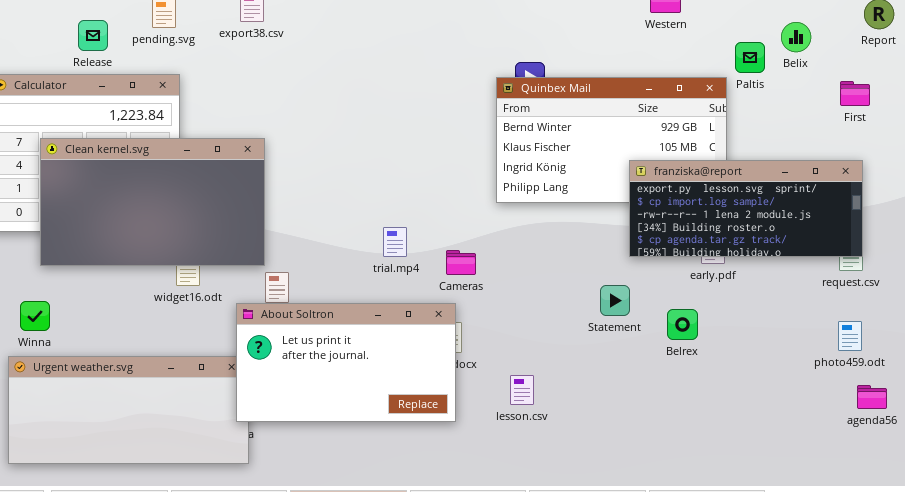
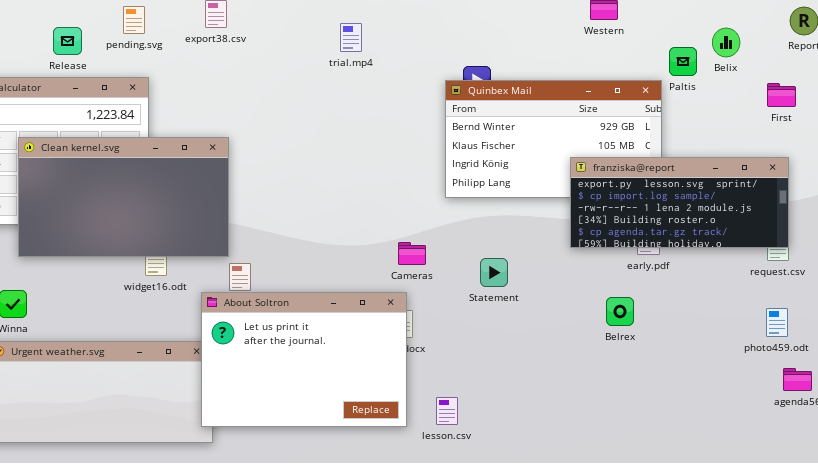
trial.mp4: [383,227,407,257] -> [340,23,362,52], moved
Statement: [600,285,630,316] -> [480,258,508,287], moved
About Soltron: [236,303,456,422] -> [201,292,407,427], resized
lesson.csv: [510,375,534,405] -> [436,397,458,425], moved

